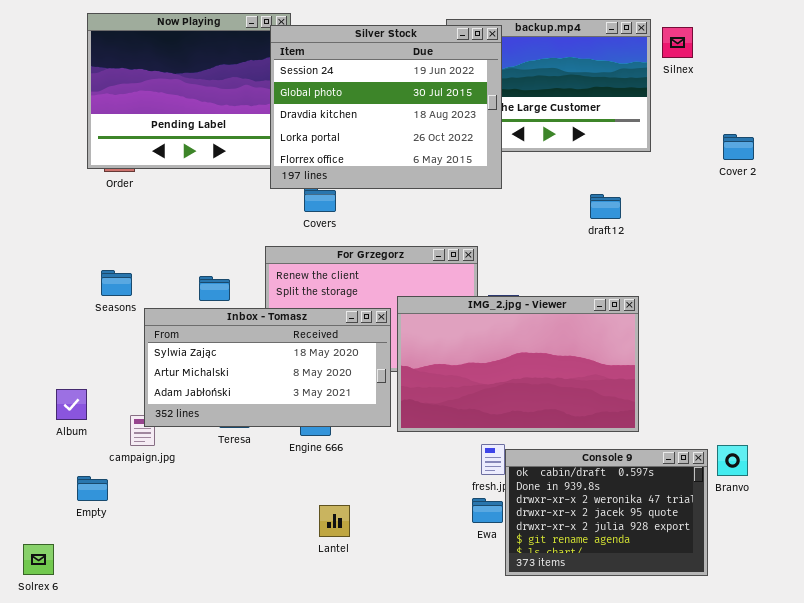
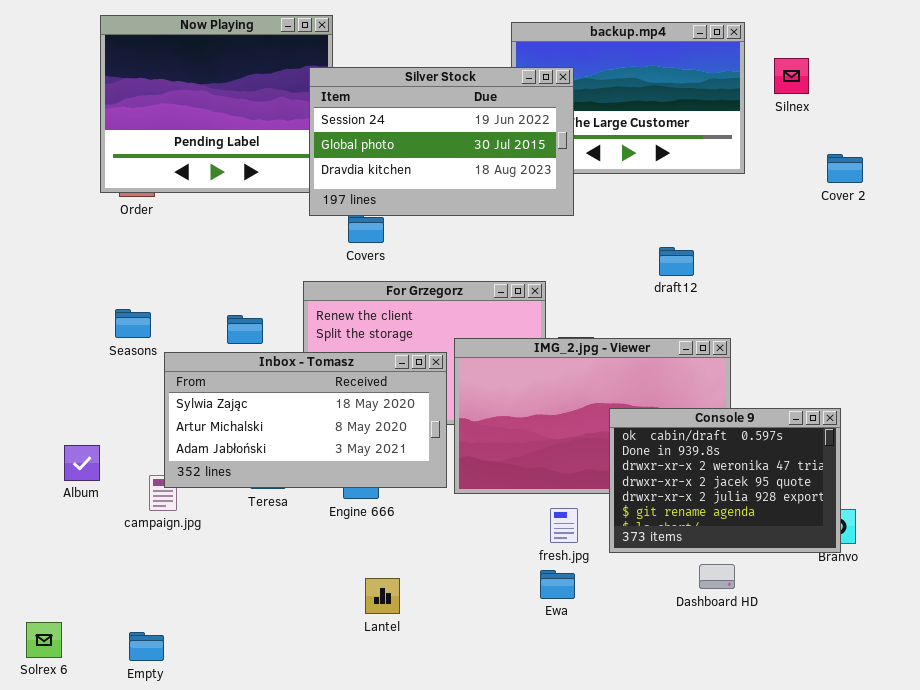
Silver Stock: [270,25,502,189] -> [309,67,574,216], resized
Silnex: [662,27,693,58] -> [774,58,809,94], moved
draft12: [590,194,621,219] -> [659,247,694,276], moved
Console 9: [505,449,708,576] -> [609,408,841,553], moved
Empty: [77,476,108,501] -> [129,632,164,661], moved

